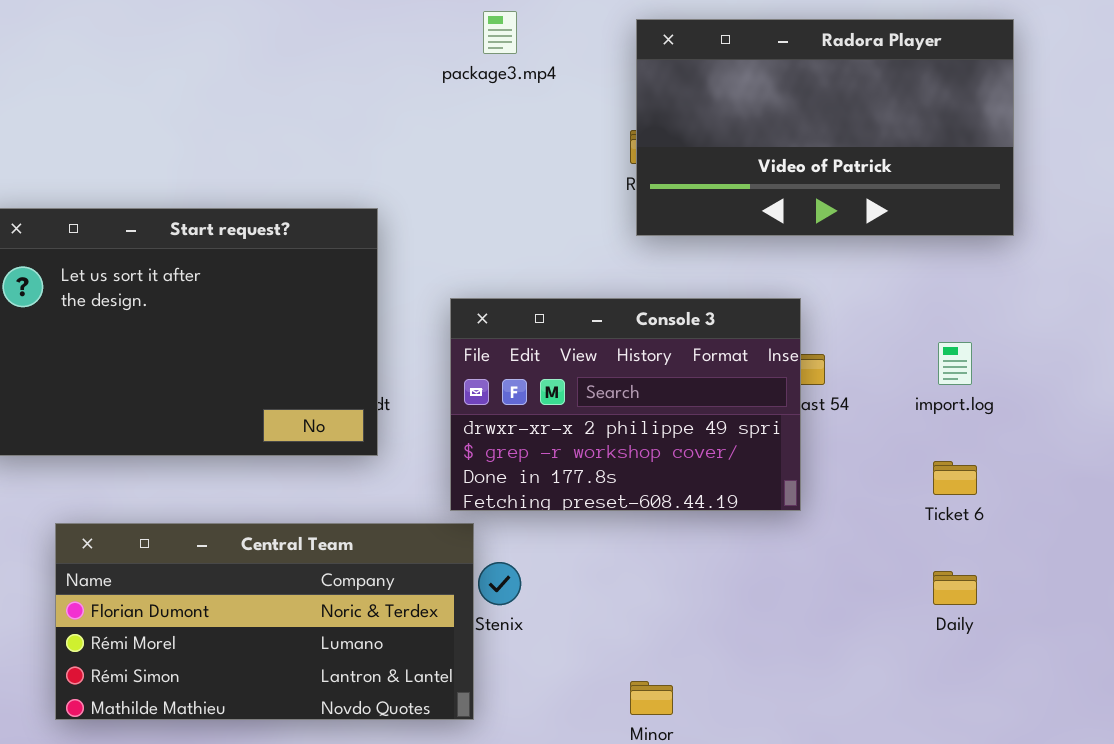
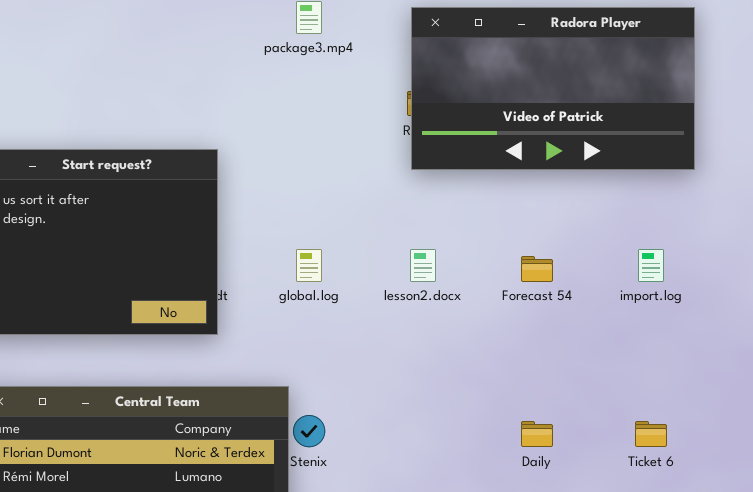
Console 3: [450,298,801,511] -> none, closed
Ticket 6: [933,461,977,495] -> [635,421,667,447], moved
Daily: [933,571,977,605] -> [521,421,553,447], moved

